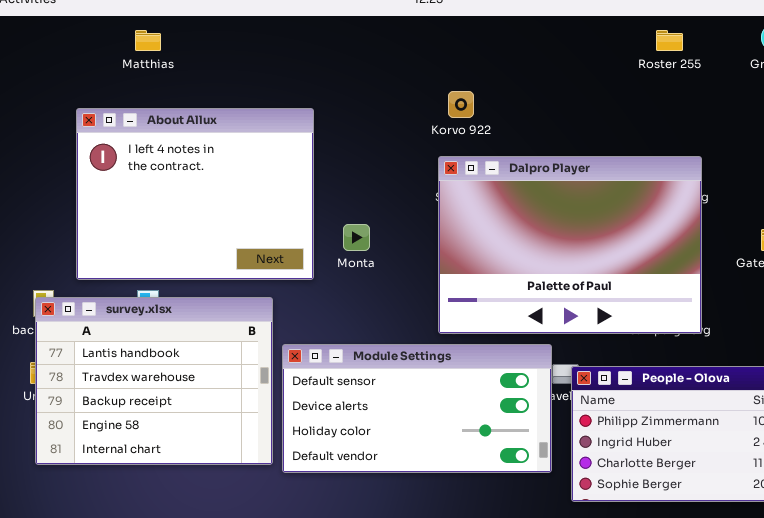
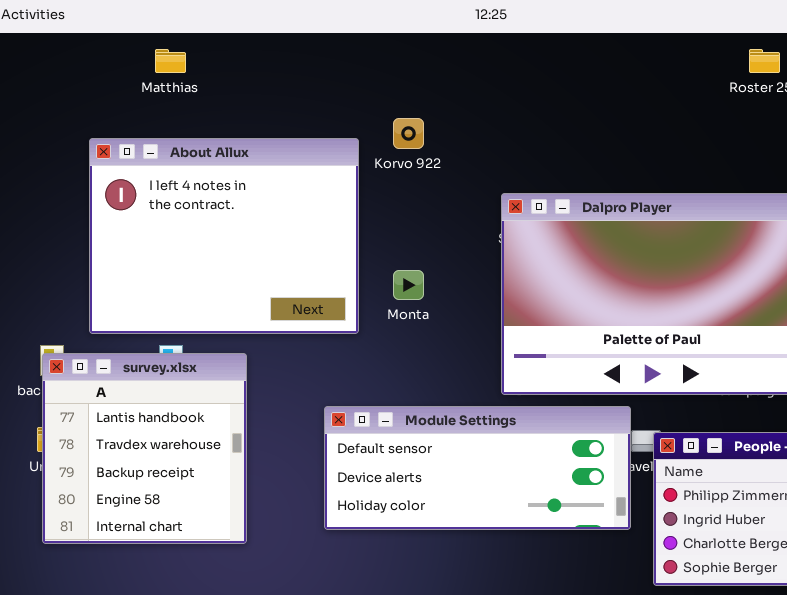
Korvo 922: [448,91,474,118] -> [393,118,424,149], moved
survey.xlsx: [35,297,273,465] -> [42,353,247,544], resized
Module Settings: [282,344,552,473] -> [324,406,631,530], resized

